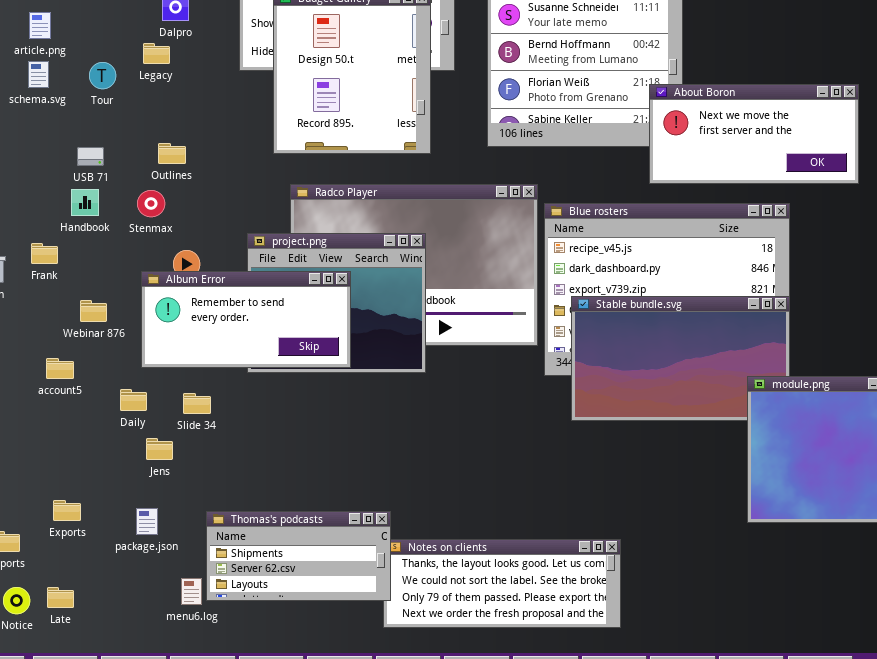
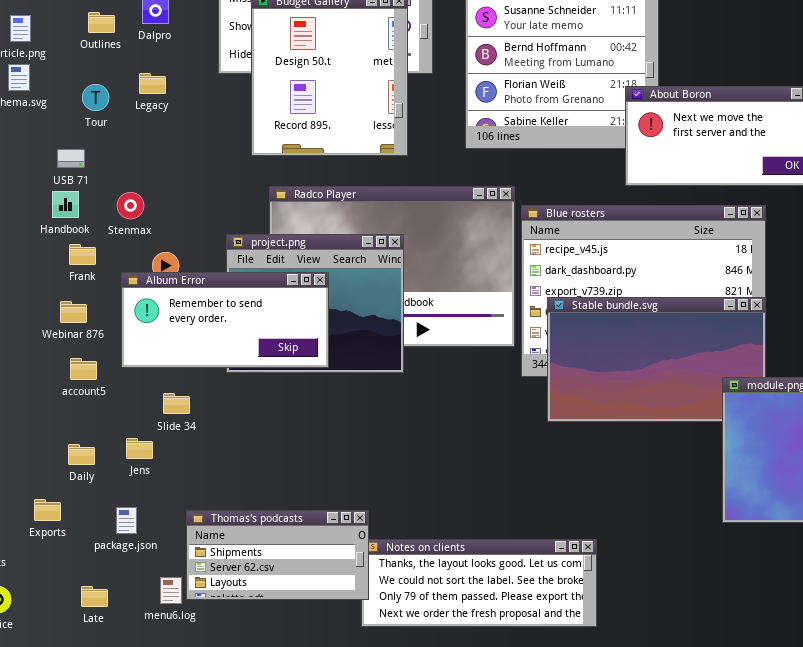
Legacy: [143,43,170,64] -> [139,73,166,94], moved
Tour: [89,62,116,89] -> [82,84,109,111], moved
Outlines: [158,143,186,164] -> [88,12,115,33], moved
Frank: [31,243,58,264] -> [69,244,96,265], moved
account5: [46,358,74,379] -> [70,358,97,380], moved
Daily: [120,389,147,411] -> [68,444,95,465], moved
Late: [47,587,74,608] -> [81,586,108,607], moved

